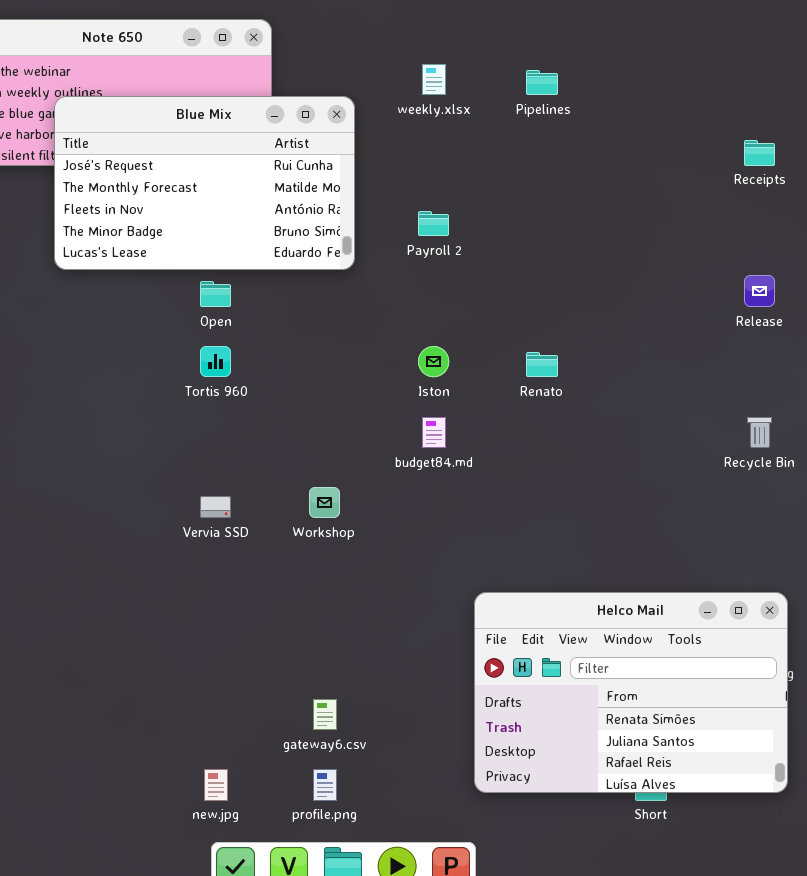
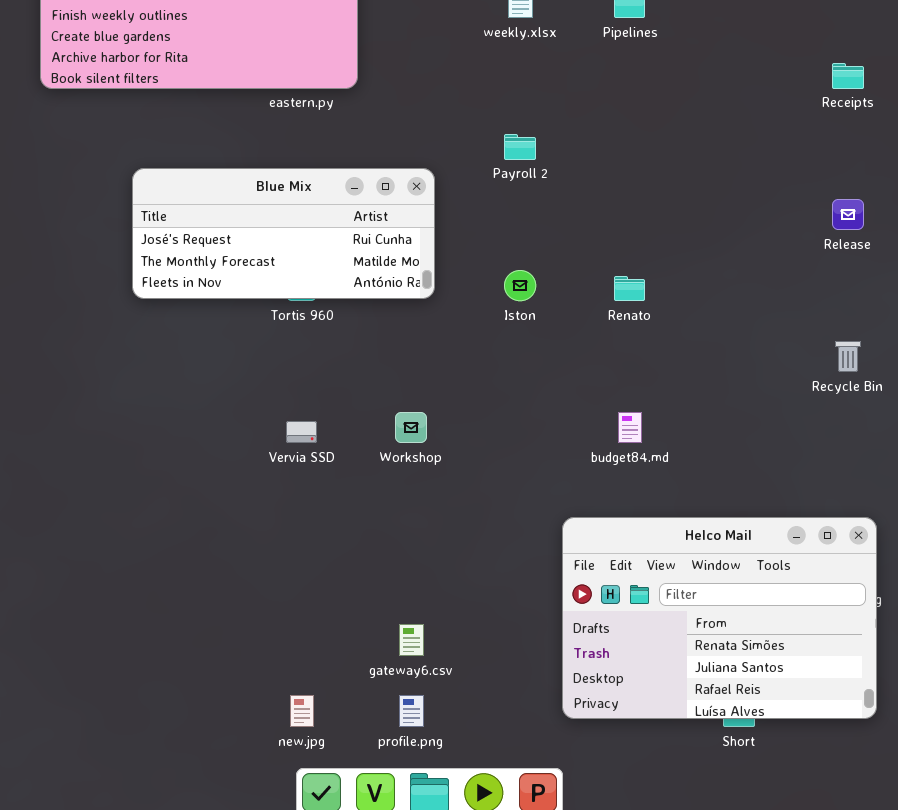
Blue Mix: [54,96,355,270] -> [132,168,435,299], moved, resized
budget84.md: [422,417,446,448] -> [618,412,642,443], moved

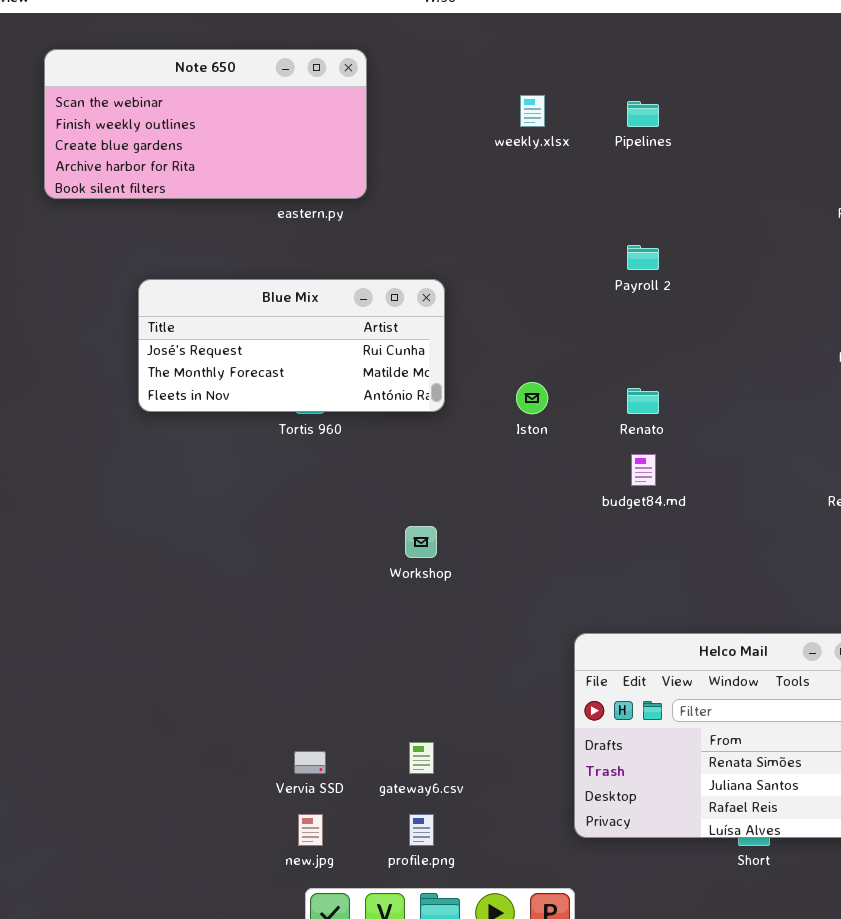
Payroll 2: [504,134,536,160] -> [627,245,659,270], moved
budget84.md: [618,412,642,443] -> [631,454,656,486], moved
Vervia SSD: [286,421,317,443] -> [294,751,326,774], moved

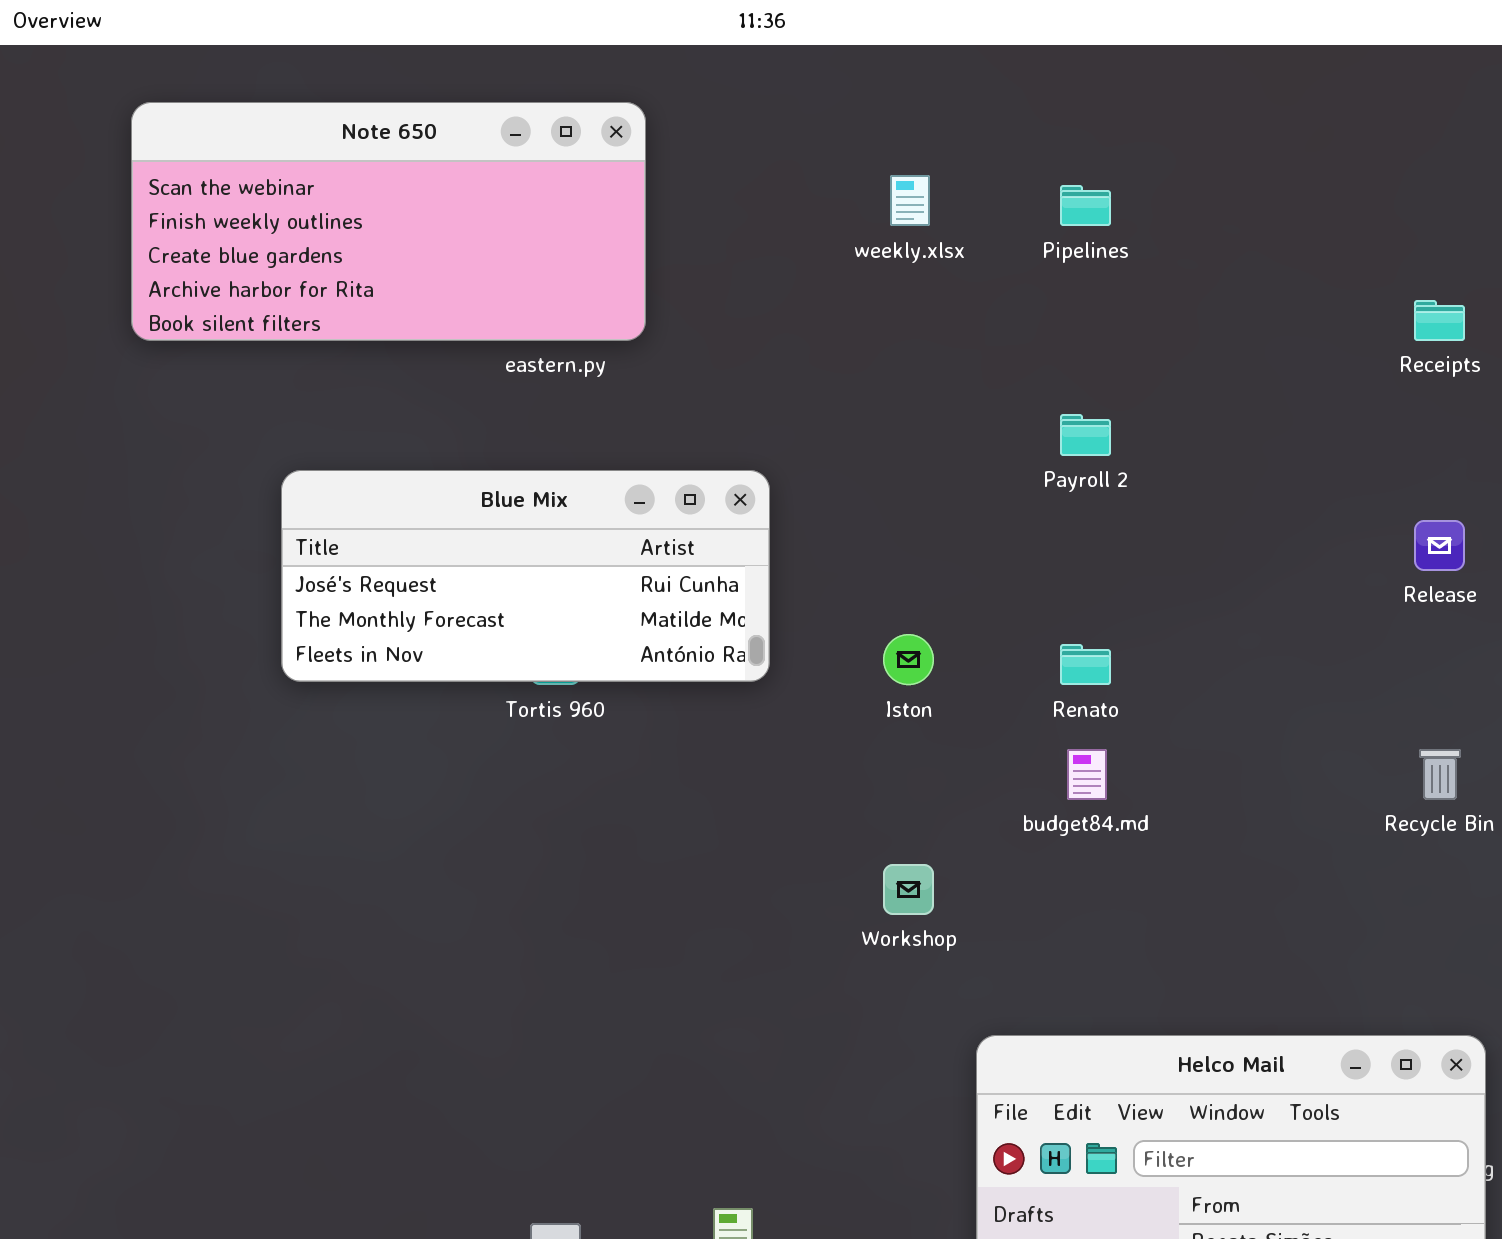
Workshop: [405,526,437,558] -> [883,864,934,915], moved

